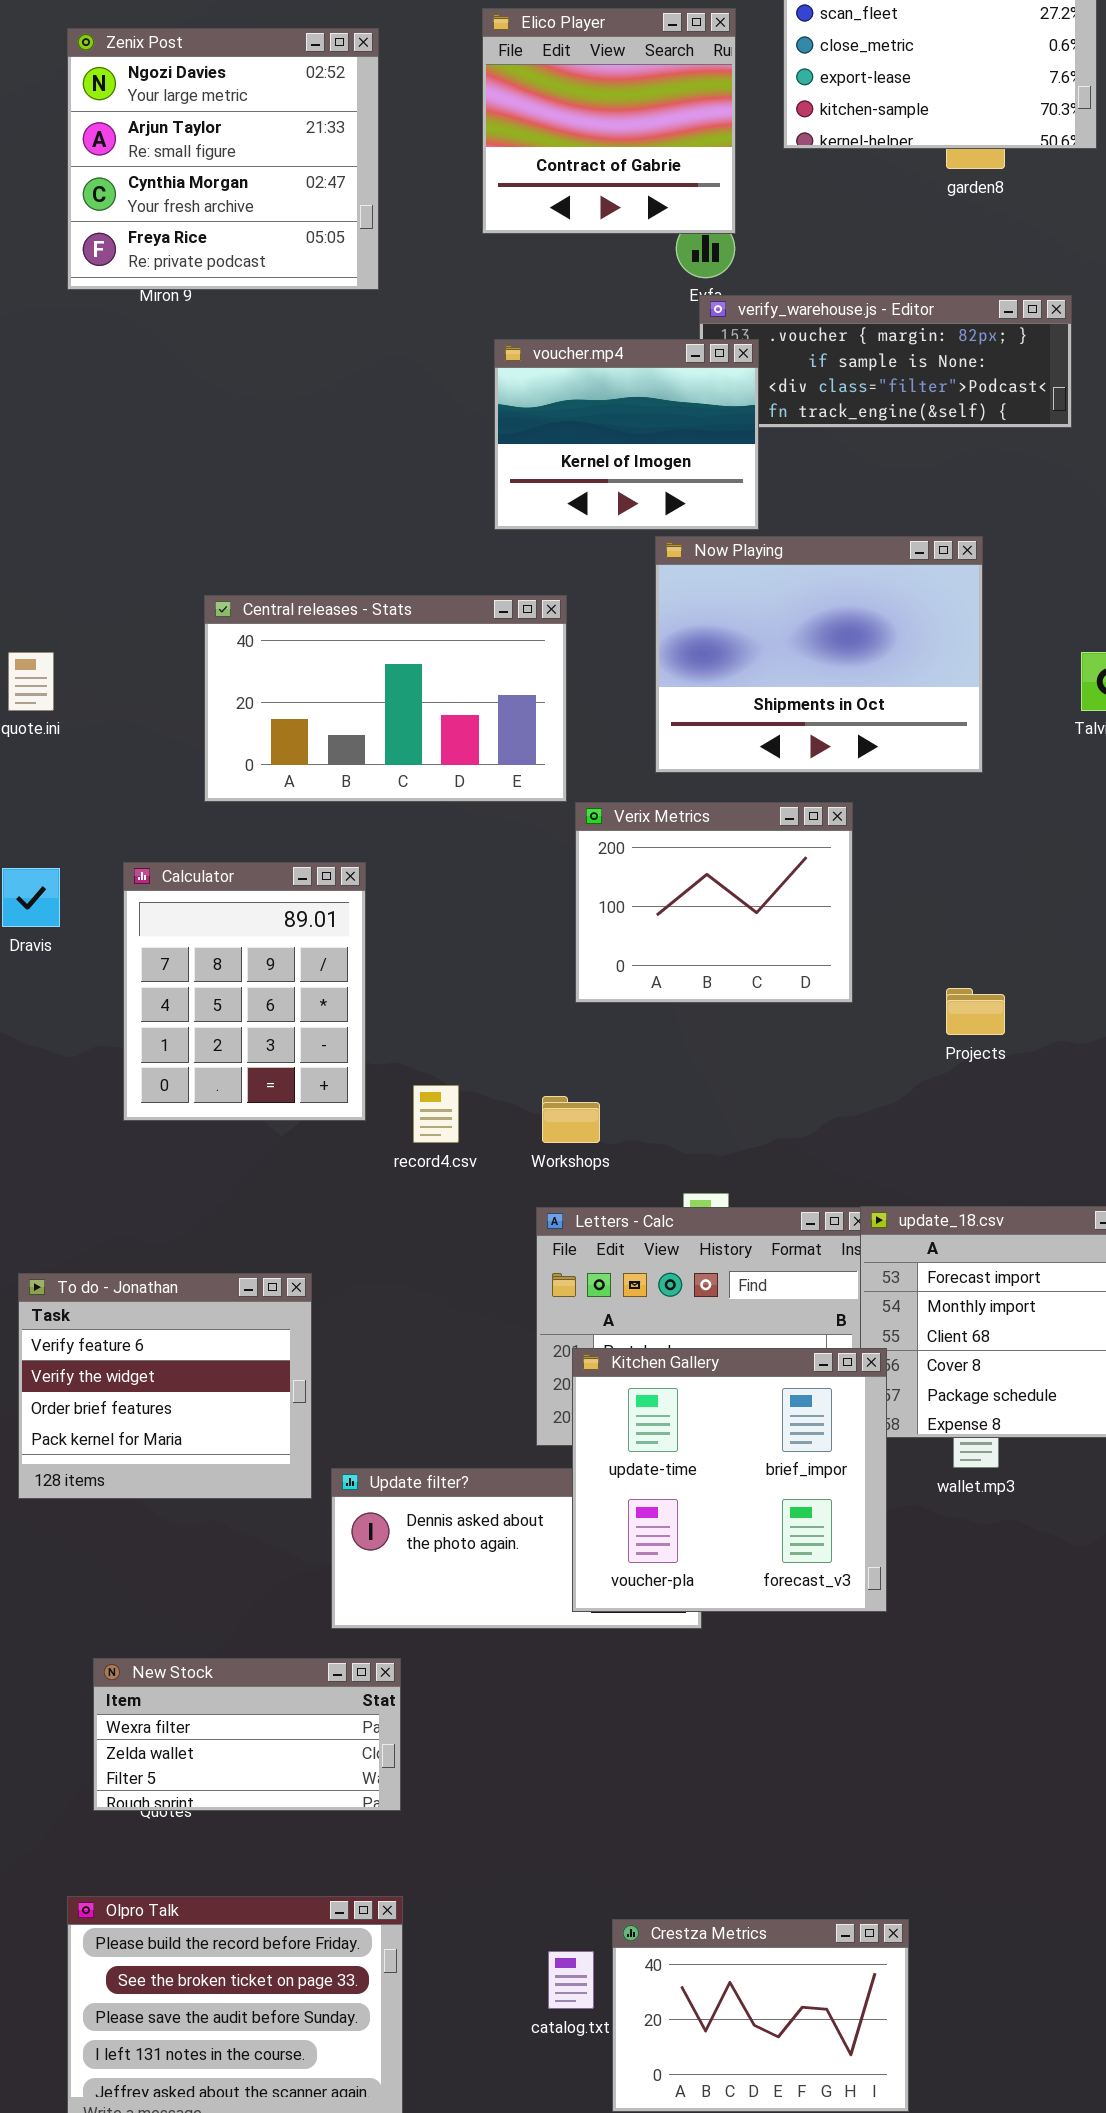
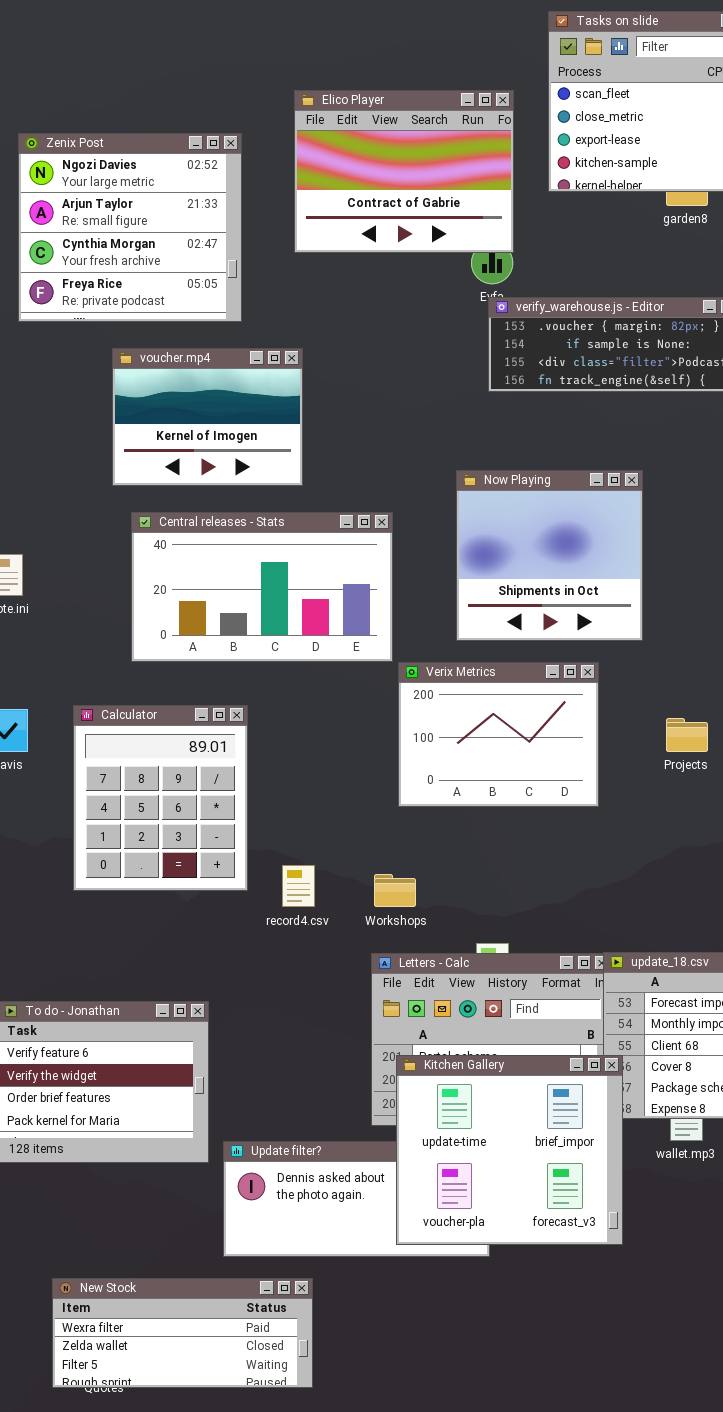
Elico Player: [482,8,736,234] -> [294,90,514,253], resized
Zenix Post: [67,28,379,290] -> [18,133,242,322], moved
voucher.mp4: [494,339,759,530] -> [112,348,303,486], moved
Now Playing: [655,536,983,773] -> [456,470,643,641], resized
Projects: [946,988,1005,1035] -> [666,718,708,752], moved
New Stock: [93,1658,401,1811] -> [52,1278,313,1388], resized

